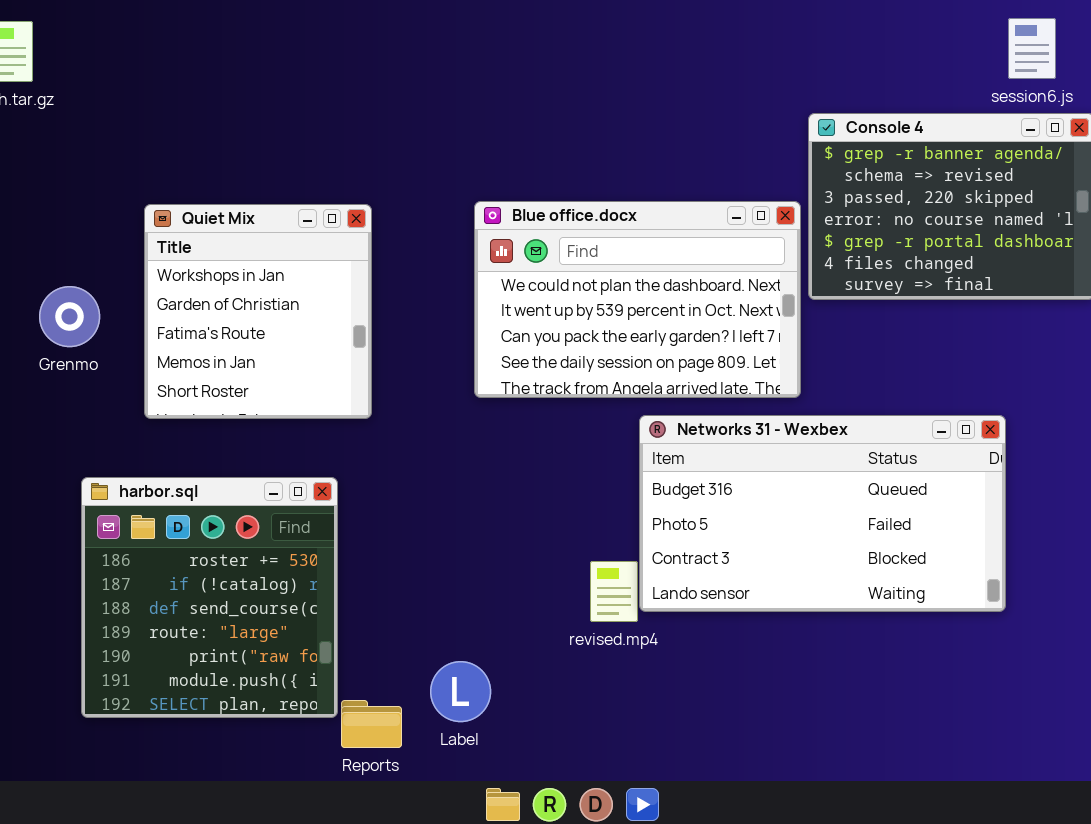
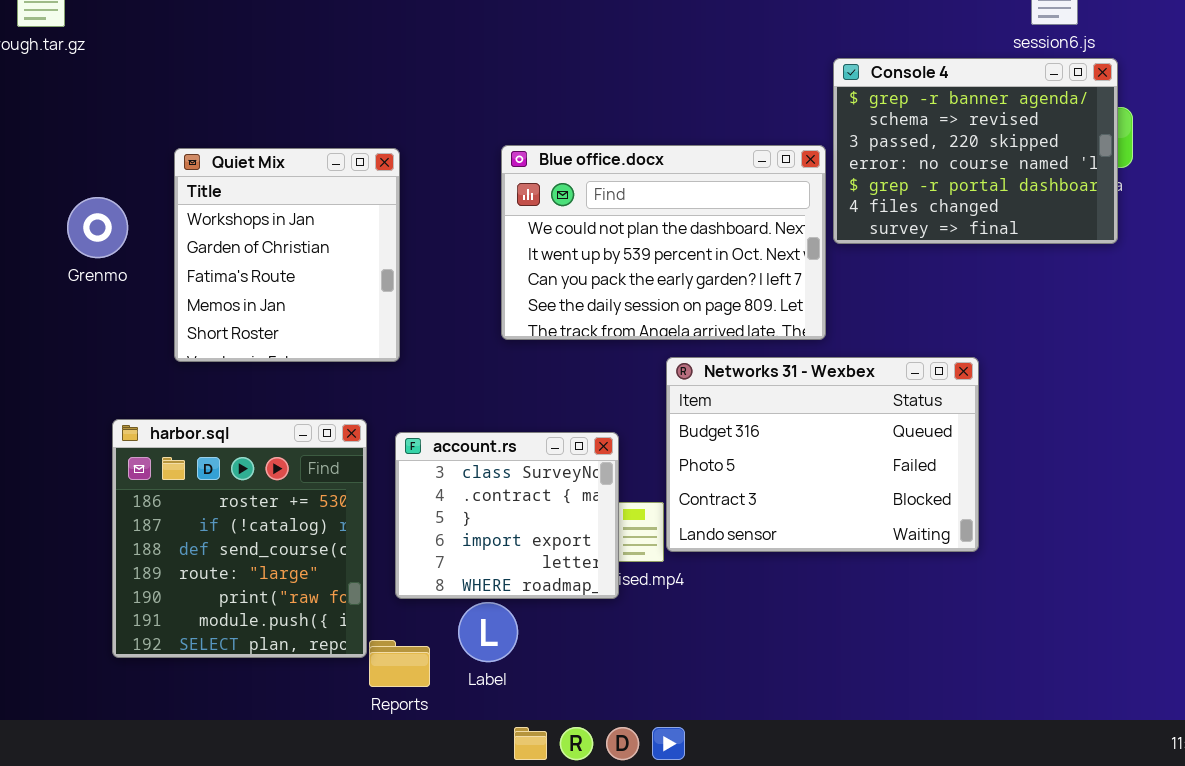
Grenmo: [39,286,100,347] -> [67,197,128,258], moved
Networks 31 - Wexbex: [639,415,1006,612] -> [666,357,979,552], resized
account.rs: none -> [395,432,619,599], opened

